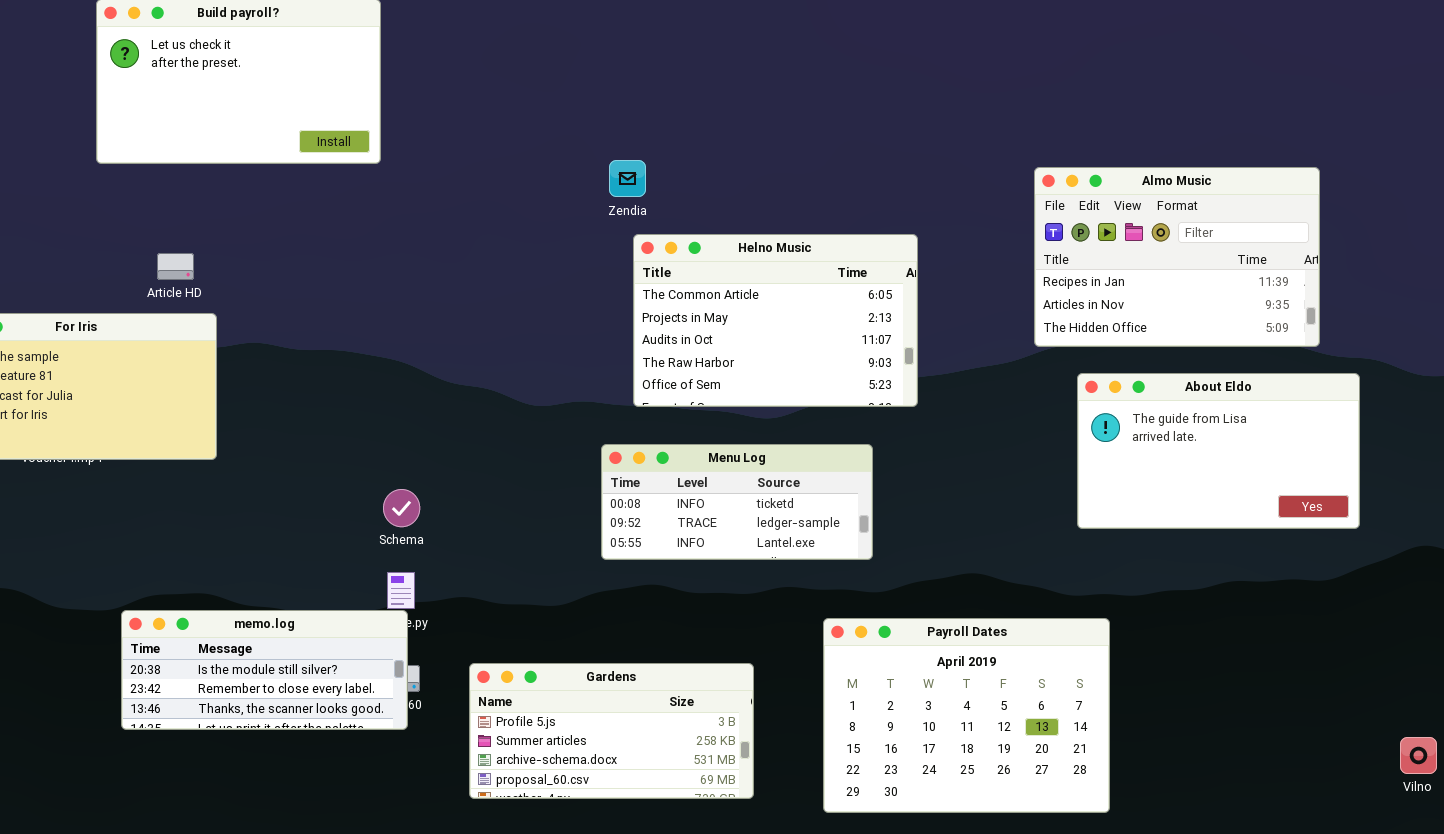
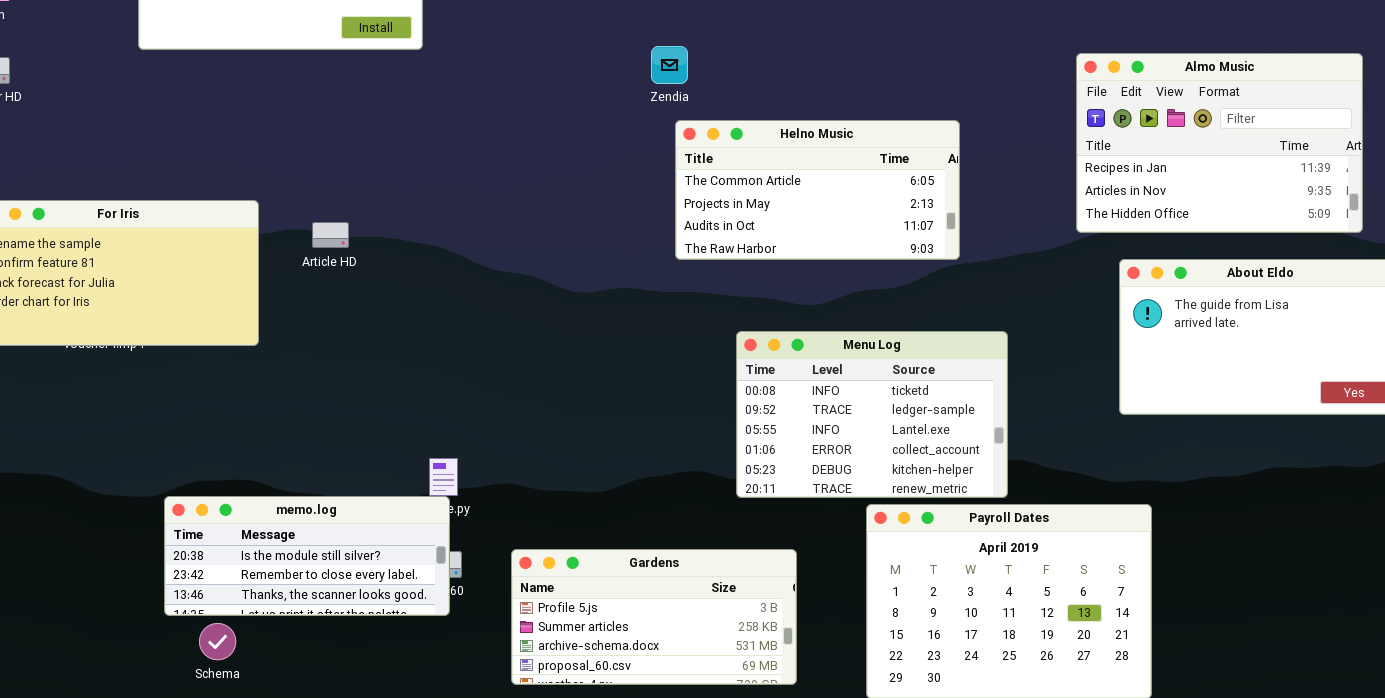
Helno Music: [633,234,918,407] -> [675,120,960,260], resized
Article HD: [157,253,194,280] -> [312,222,349,248], moved
Menu Log: [601,444,873,560] -> [736,331,1008,498], moved, resized
Schema: [383,489,420,527] -> [199,623,236,660], moved

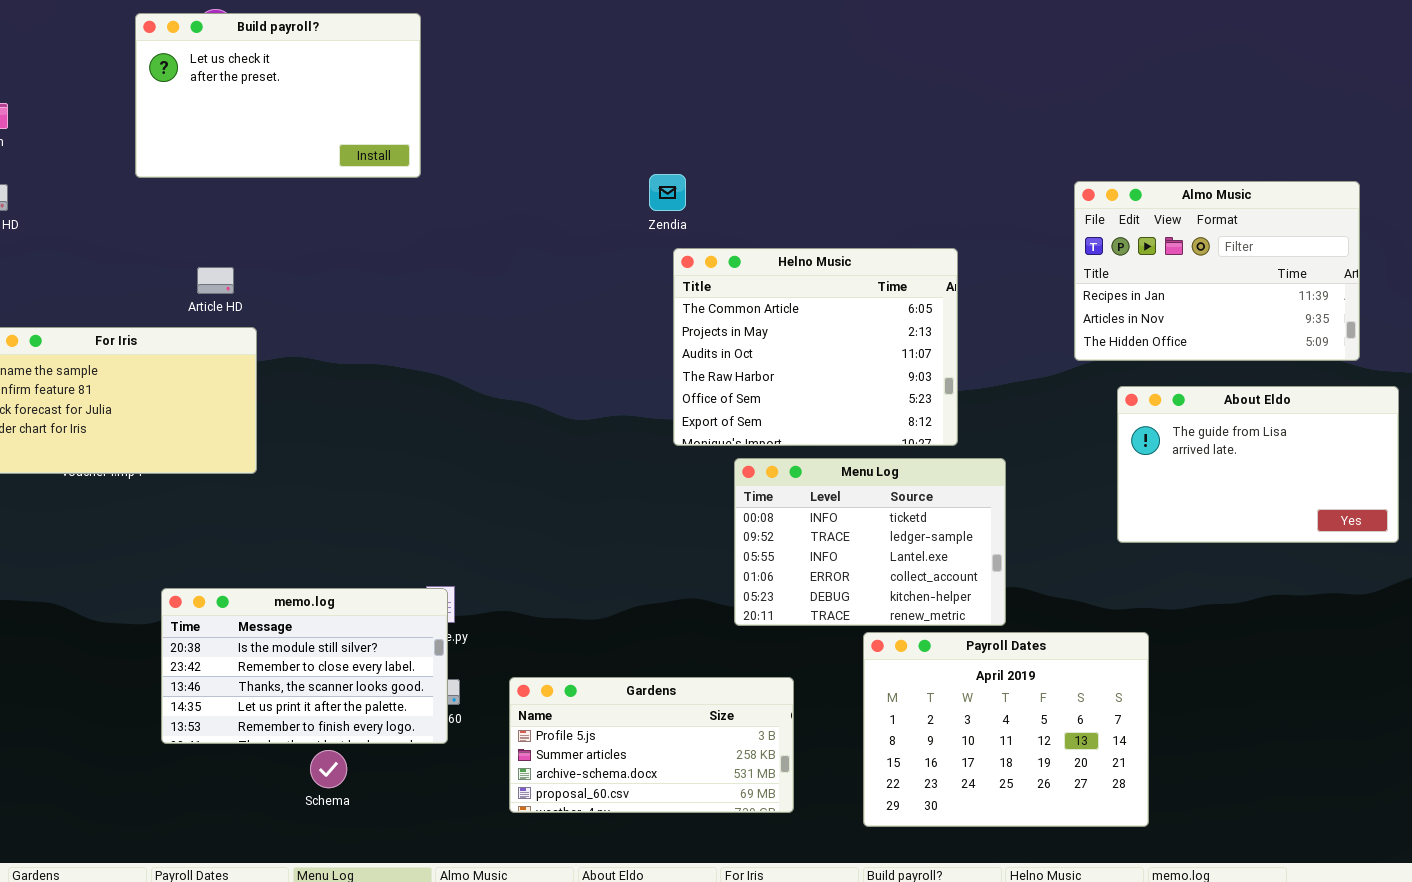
Helno Music: [675,120,960,260] -> [673,248,958,446], resized
Article HD: [312,222,349,248] -> [197,267,234,294], moved
memo.log: [164,496,450,616] -> [161,588,448,744], resized
Schema: [199,623,236,660] -> [310,750,347,788], moved

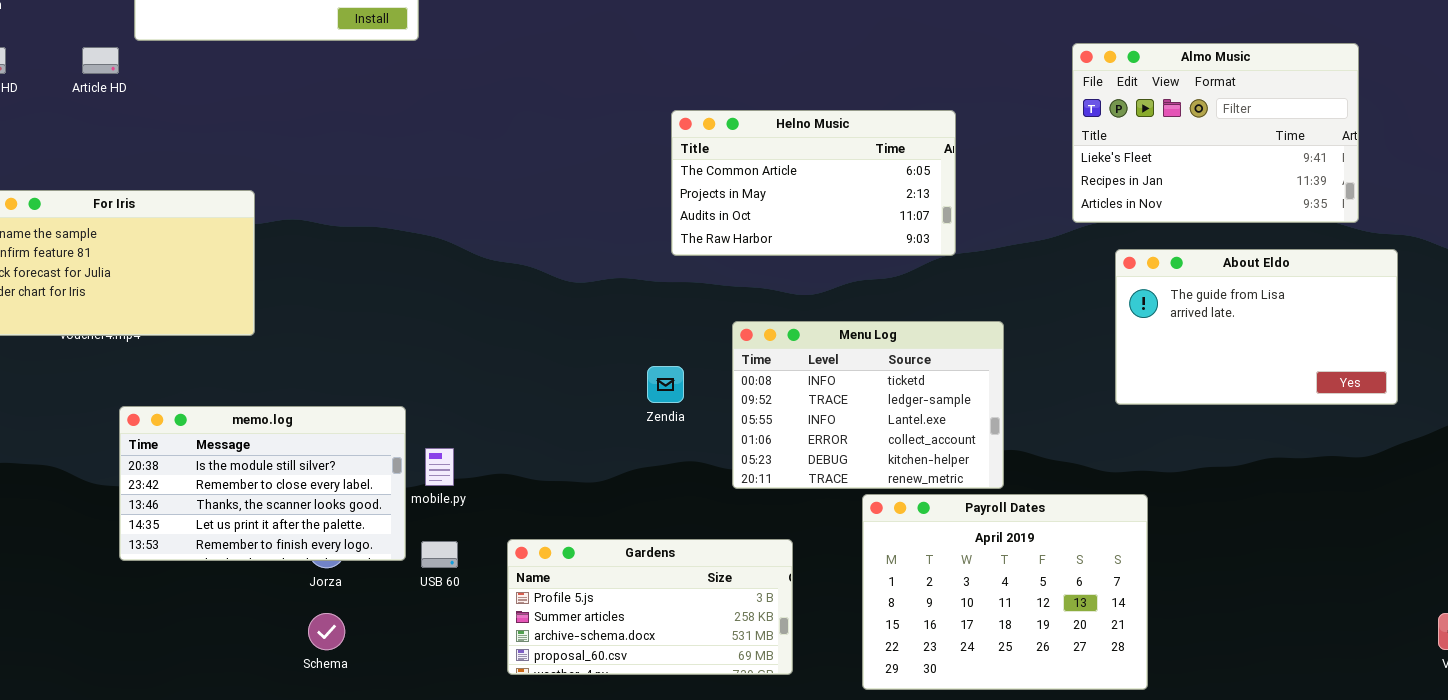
Zendia: [649,174,686,211] -> [647,366,684,403], moved
Almo Music: [1074,181,1360,361] -> [1072,43,1359,223], scrolled up 1 row
Helno Music: [673,248,958,446] -> [671,110,956,256], resized
Article HD: [197,267,234,294] -> [82,47,119,74], moved
memo.log: [161,588,448,744] -> [119,406,406,561], moved

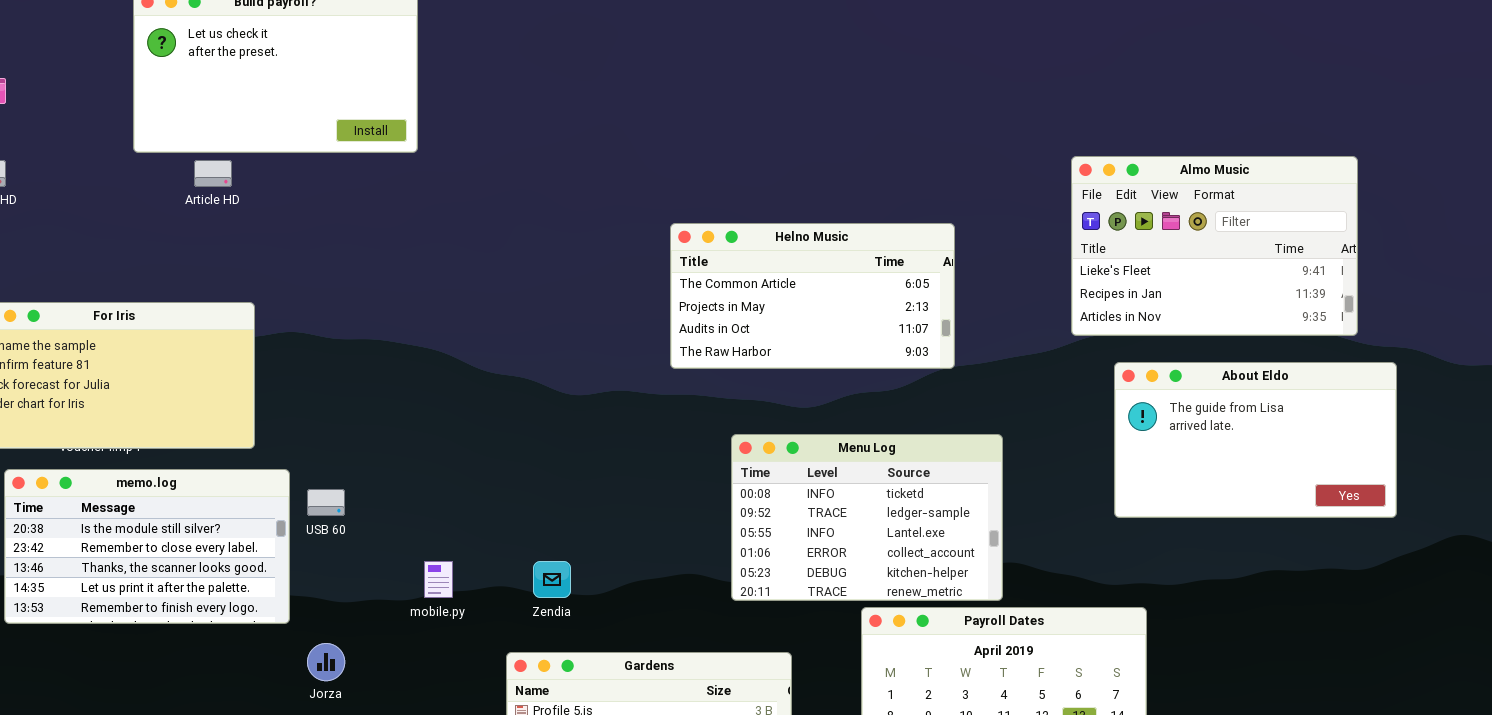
Article HD: [82,47,119,74] -> [194,160,232,187], moved
Zendia: [647,366,684,403] -> [533,561,571,598], moved
memo.log: [119,406,406,561] -> [4,469,290,624], moved
USB 60: [421,541,458,568] -> [307,489,345,516], moved

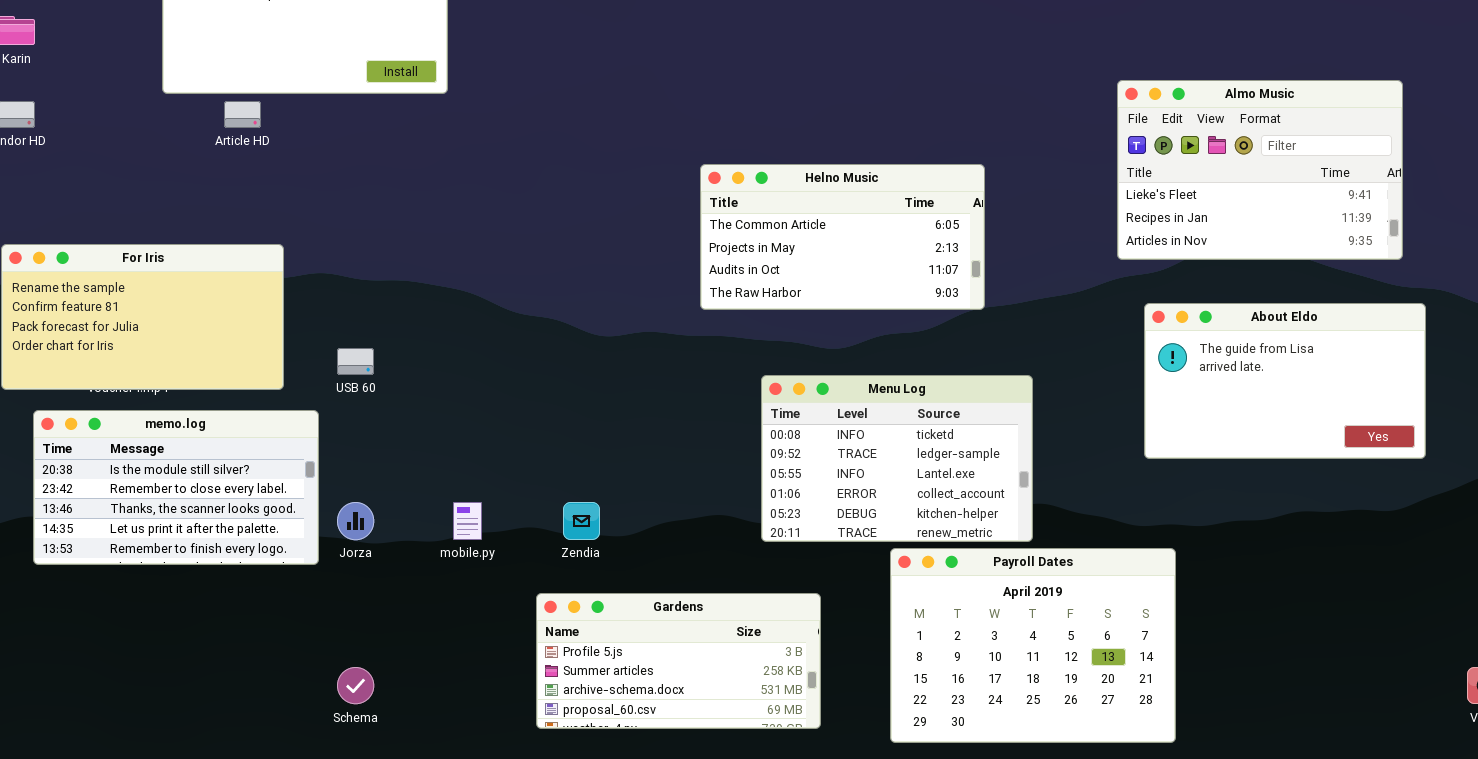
Almo Music: [1071,156,1358,336] -> [1117,80,1403,260], moved
USB 60: [307,489,345,516] -> [337,348,374,375], moved
Jorza: [307,643,345,681] -> [337,502,374,540], moved

